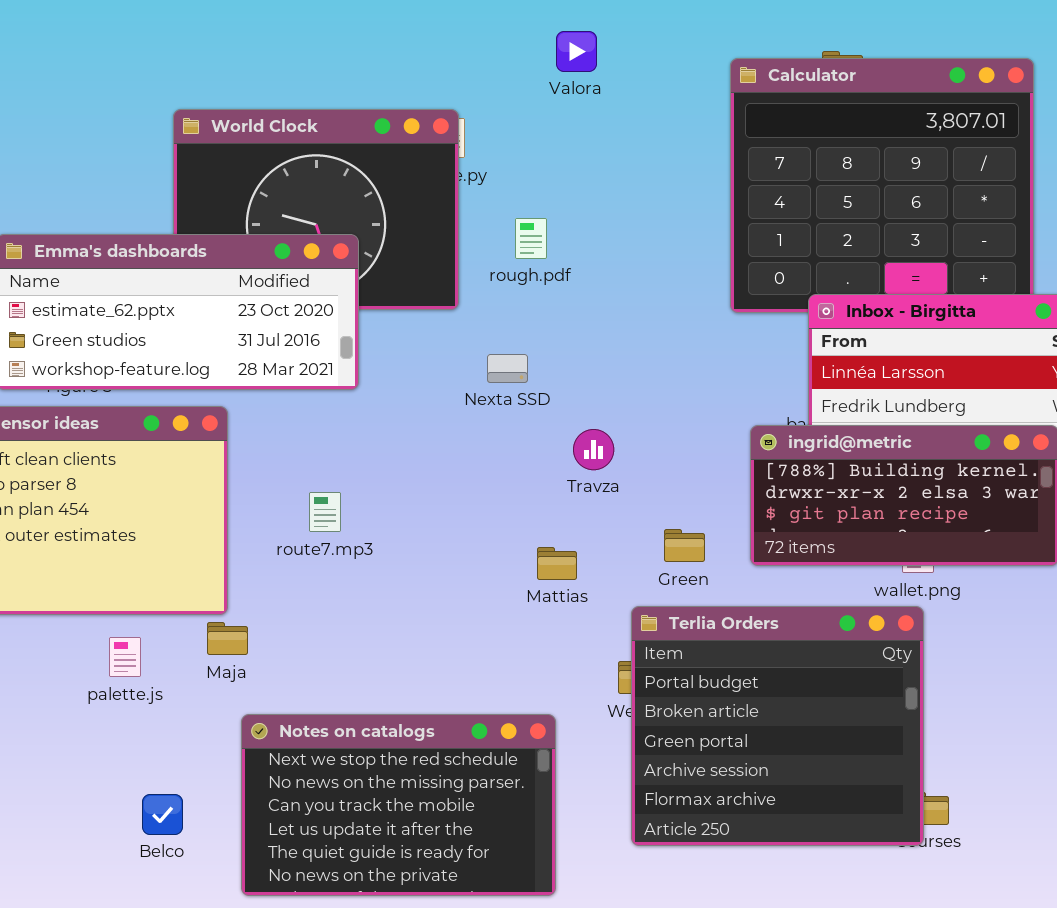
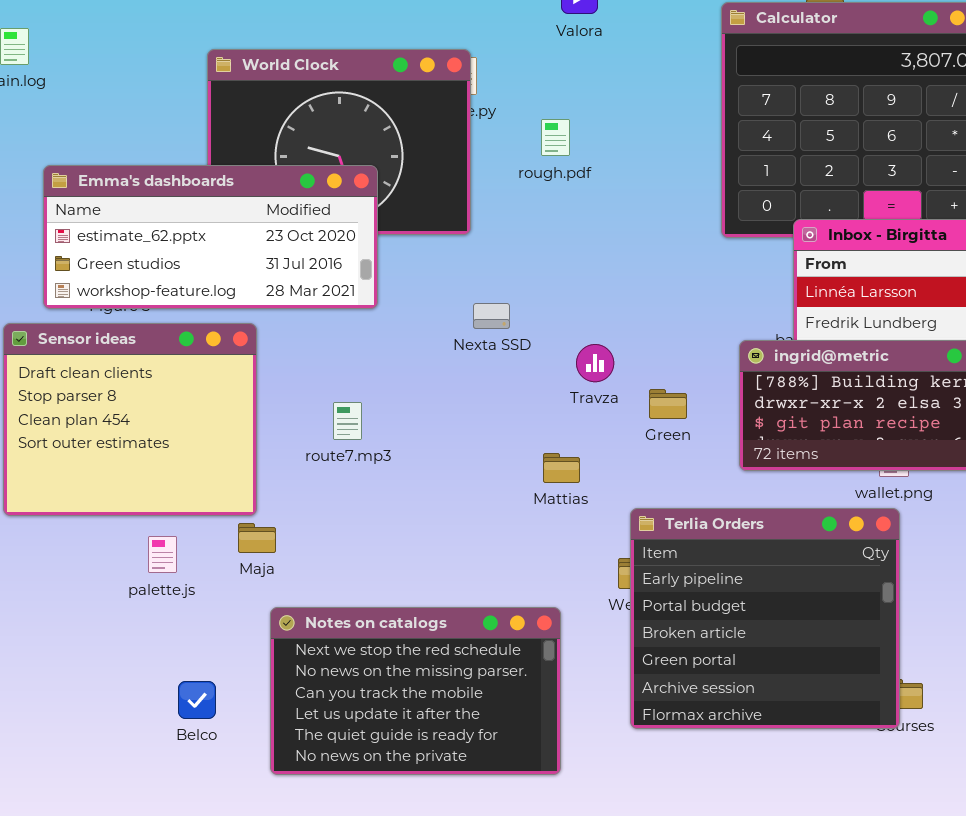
rough.pdf: [515,218,547,259] -> [541,119,570,156], moved
Nexta SSD: [487,354,528,383] -> [473,303,510,329], moved
Green: [664,529,705,562] -> [649,389,687,419], moved
Terlia Orders: [631,606,924,846] -> [630,508,900,729], scrolled up 1 row

